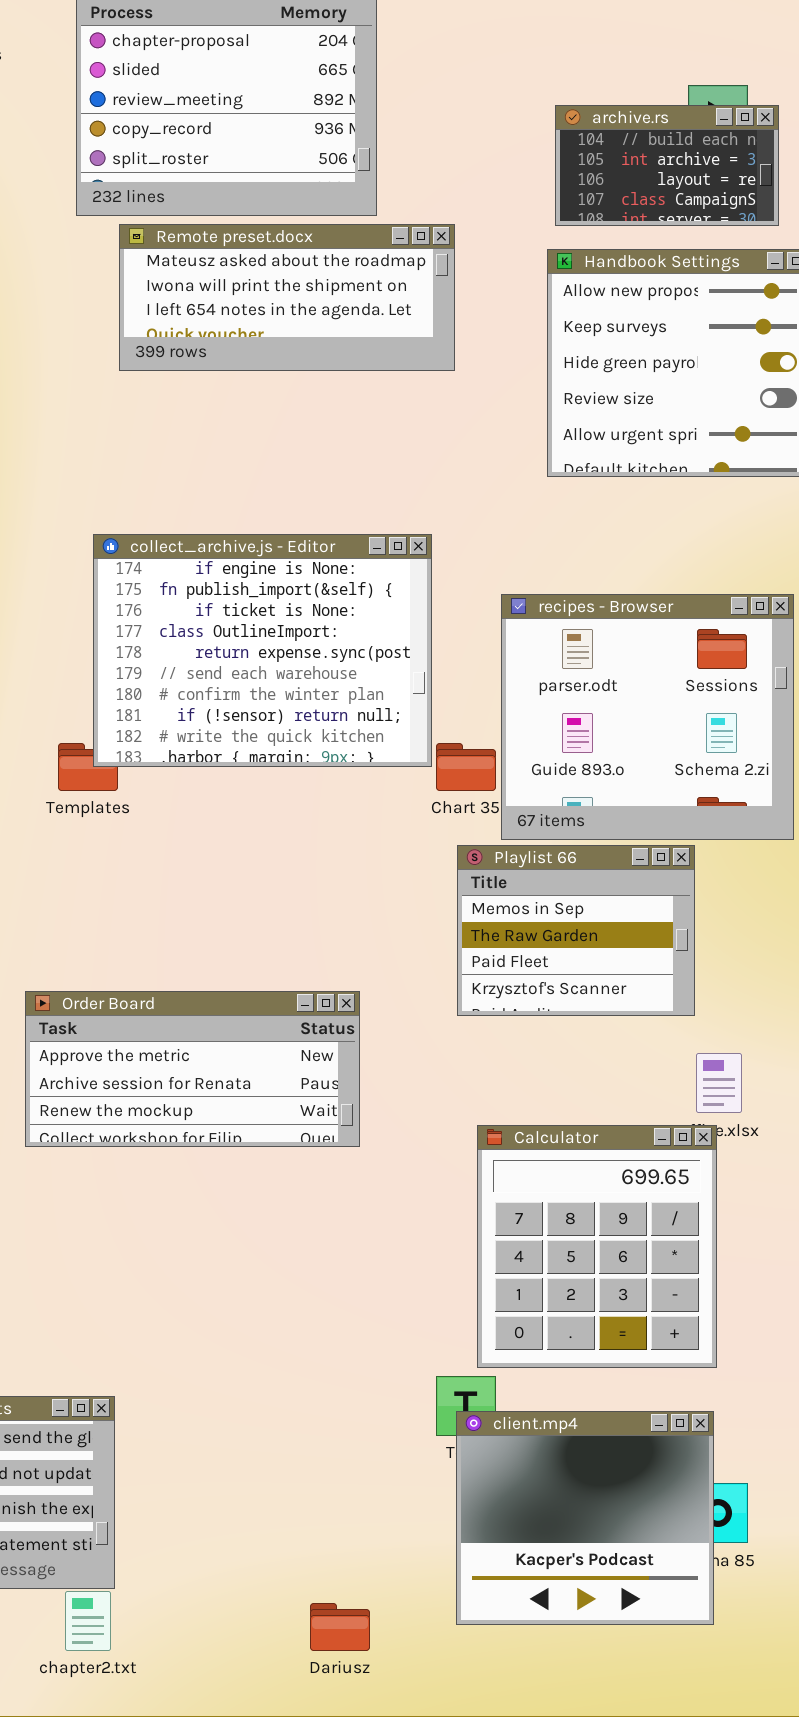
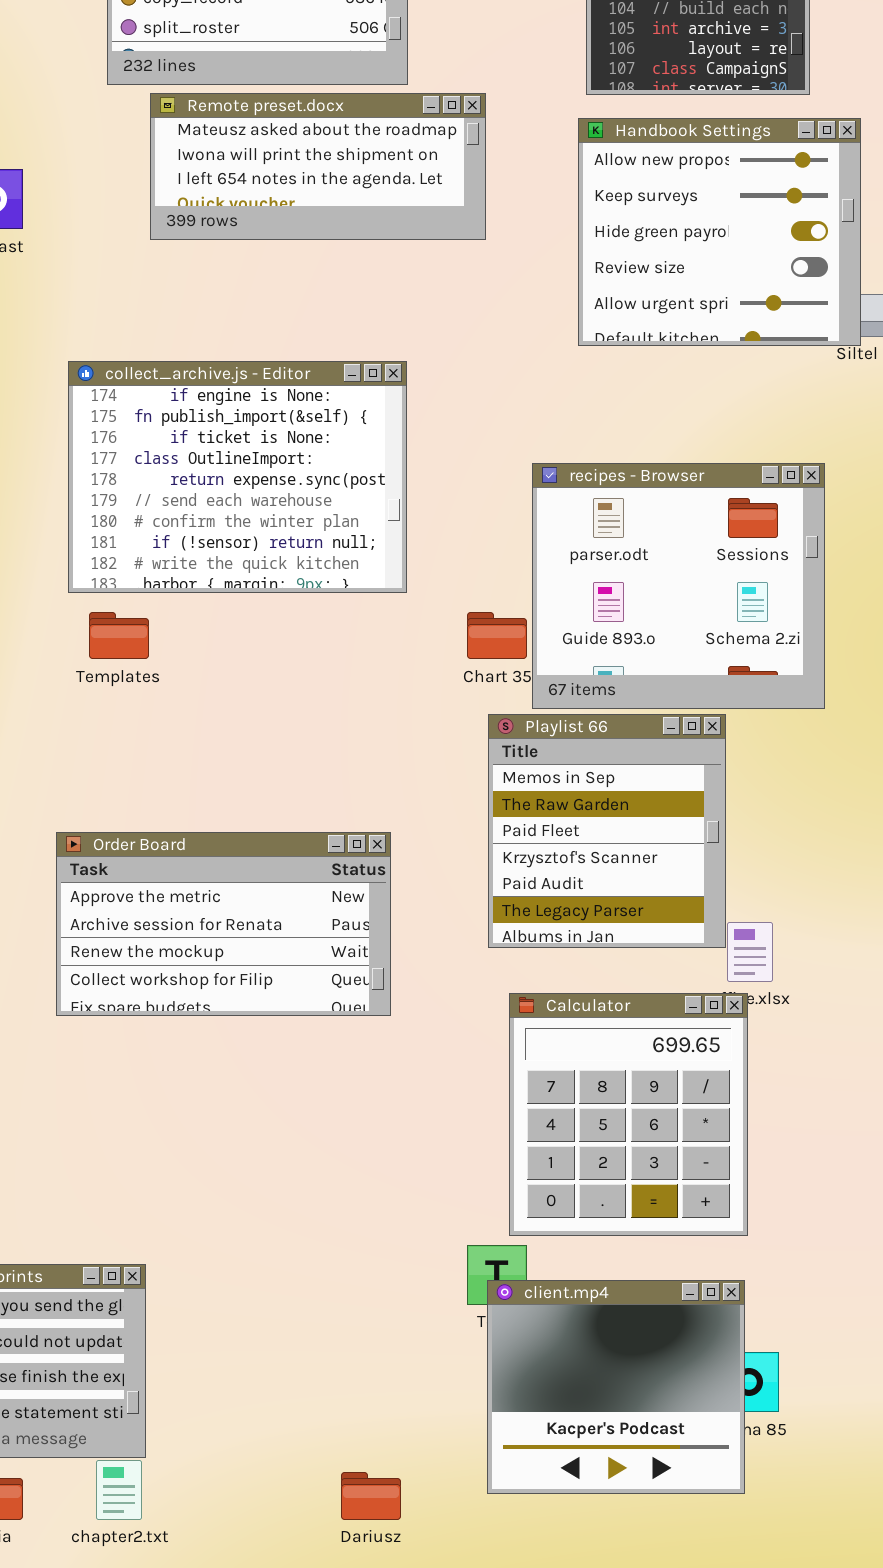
collect_archive.js - Editor: [93,534,432,767] -> [68,361,407,593], moved
Playlist 66: [457,845,695,1016] -> [488,714,726,948], resized
Order Board: [25,991,360,1147] -> [56,832,391,1016], resized

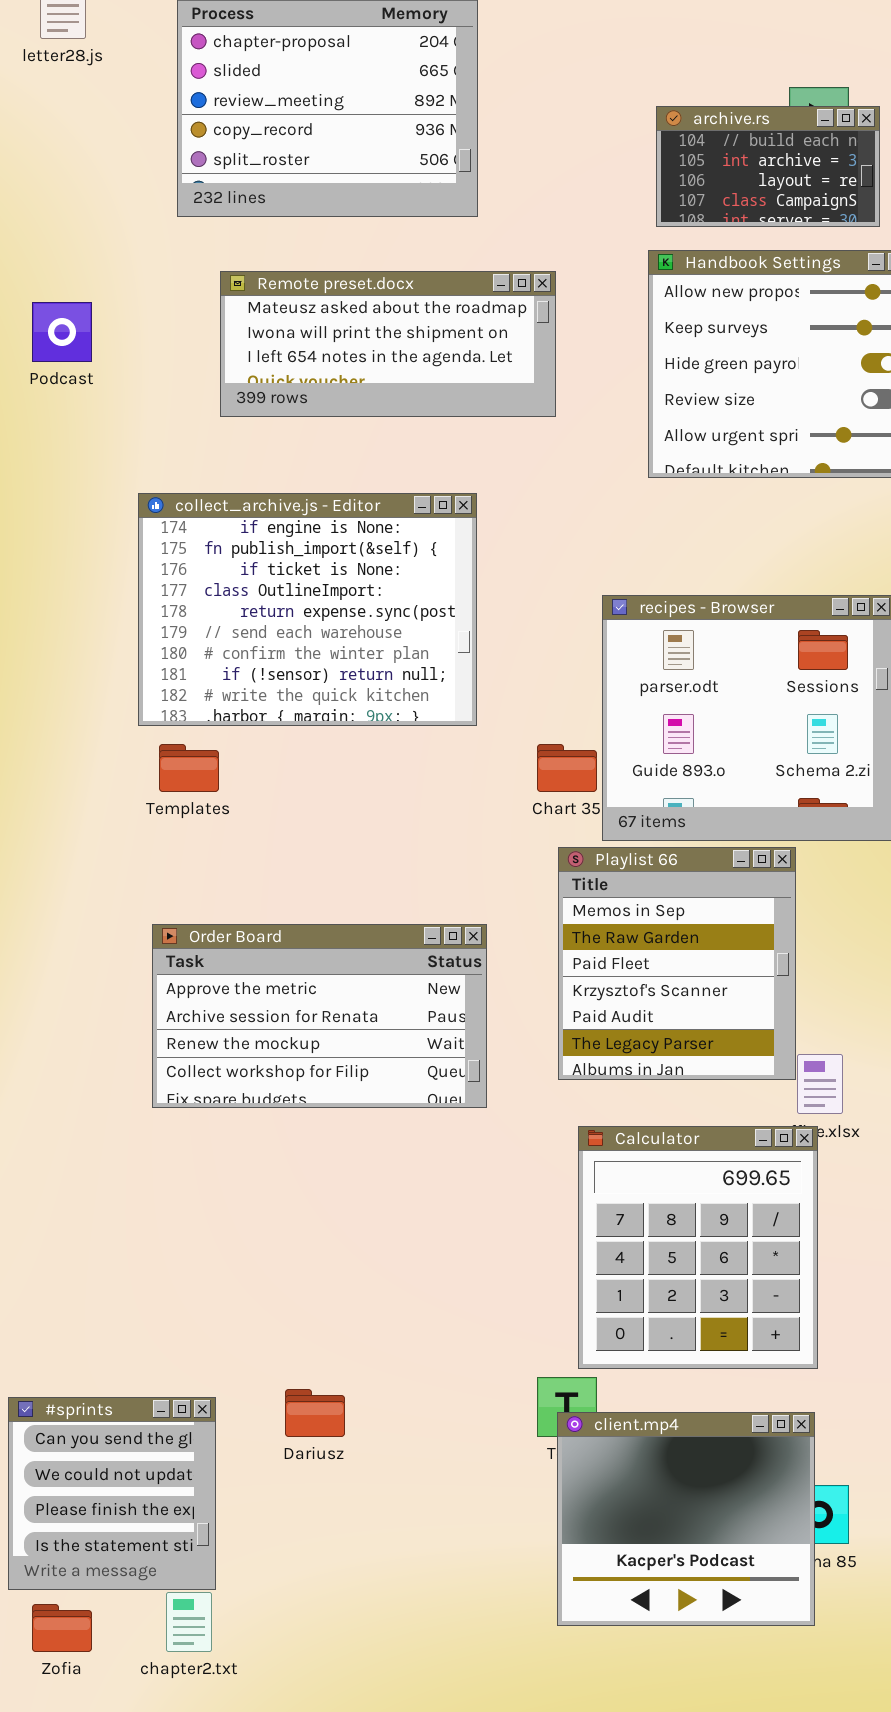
Remote preset.docx: [150,93,486,240] -> [220,271,556,417], moved
Order Board: [56,832,391,1016] -> [152,924,487,1108], moved
Dariusz: [341,1472,401,1520] -> [285,1389,345,1437], moved

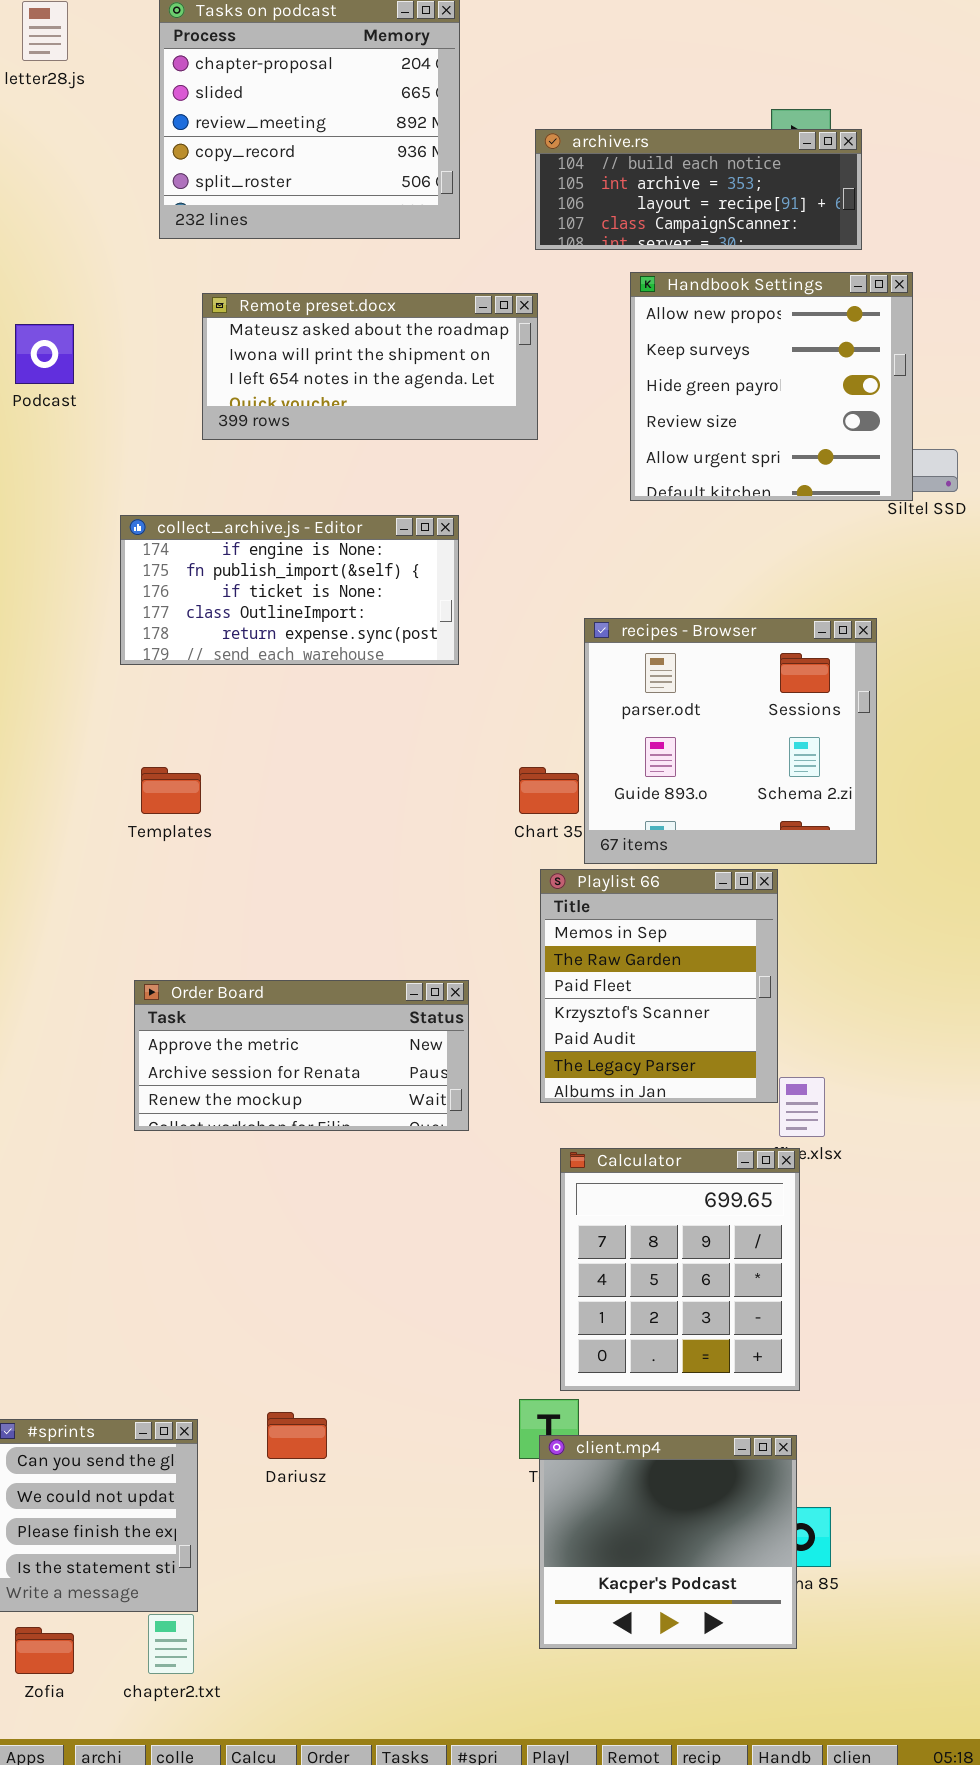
archive.rs: [656,106,880,227] -> [535,129,862,250], resized
collect_archive.js - Editor: [138,493,477,726] -> [120,515,459,665], resized
Order Board: [152,924,487,1108] -> [134,980,469,1131], resized

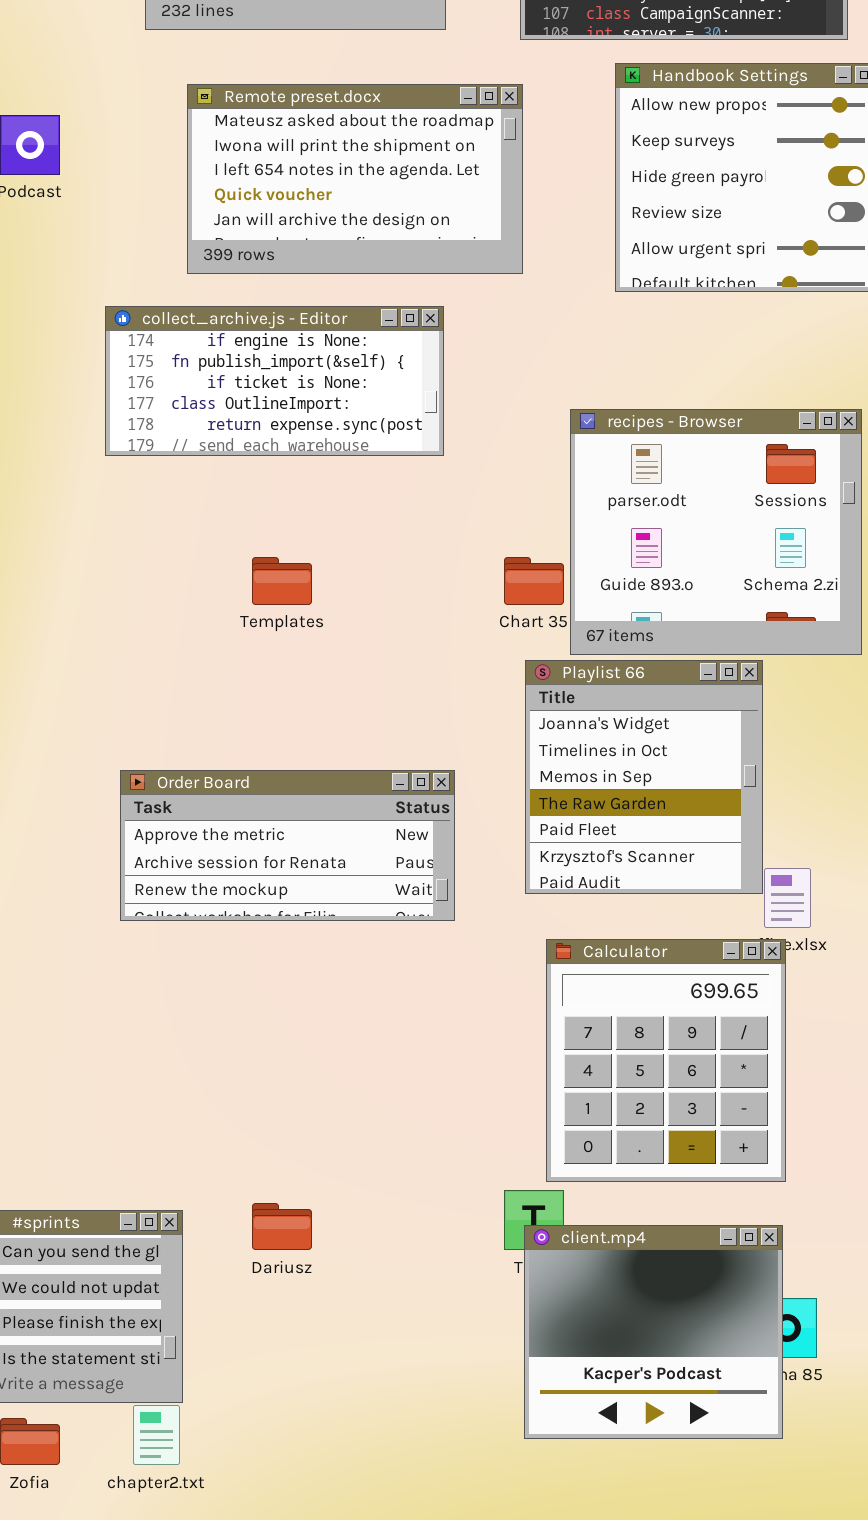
Remote preset.docx: [202,293,538,440] -> [187,84,523,274], resized
Templates: [141,767,201,814] -> [252,557,312,605], moved
Playlist 66: [540,869,778,1103] -> [525,660,763,894], scrolled up 2 rows

